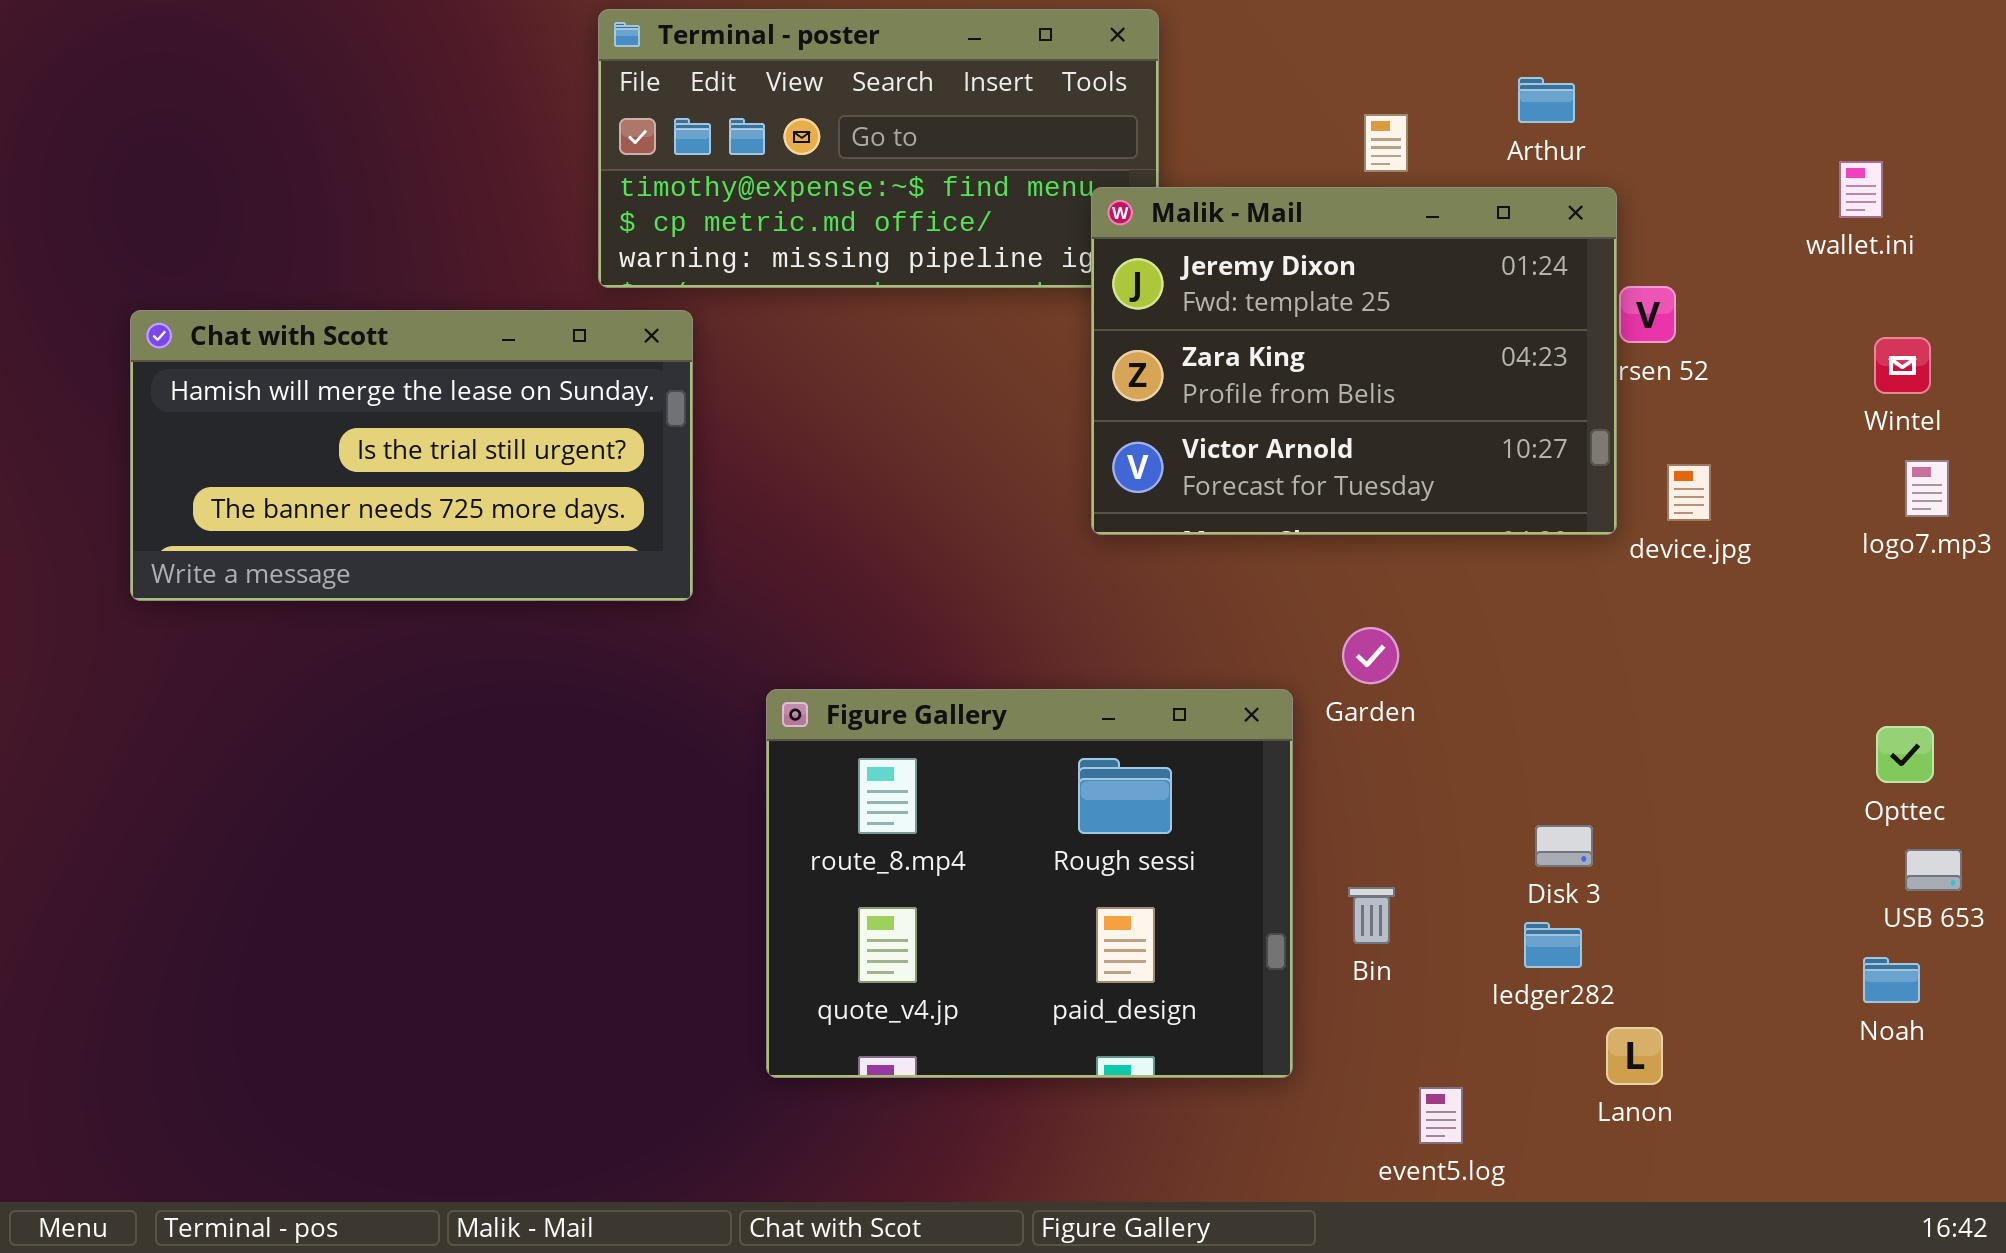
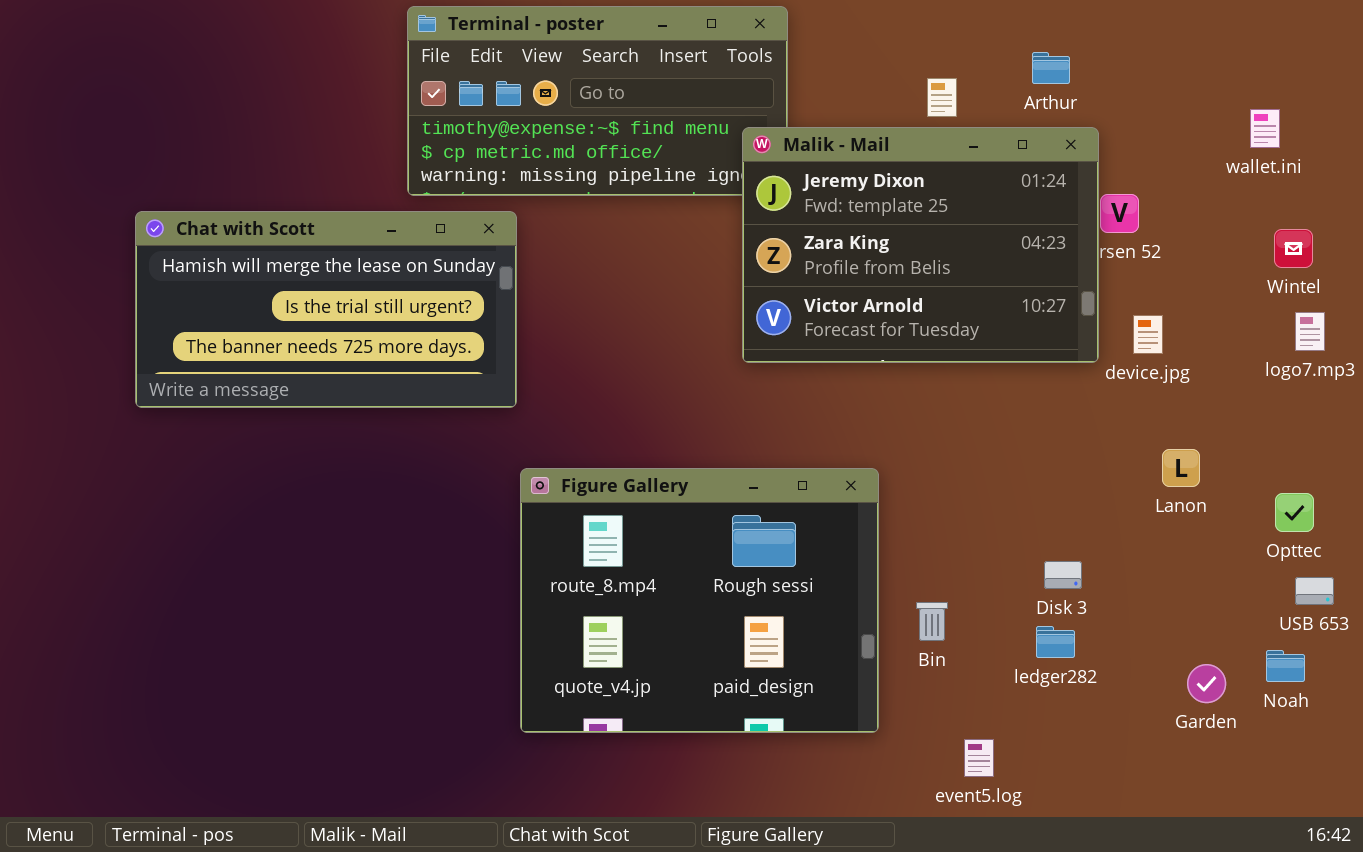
Chat with Scott: [130,310,693,601] -> [135,211,517,408], moved
Garden: [1342,627,1399,684] -> [1187,664,1226,703], moved
Lanon: [1606,1027,1663,1085] -> [1162,449,1200,487], moved

